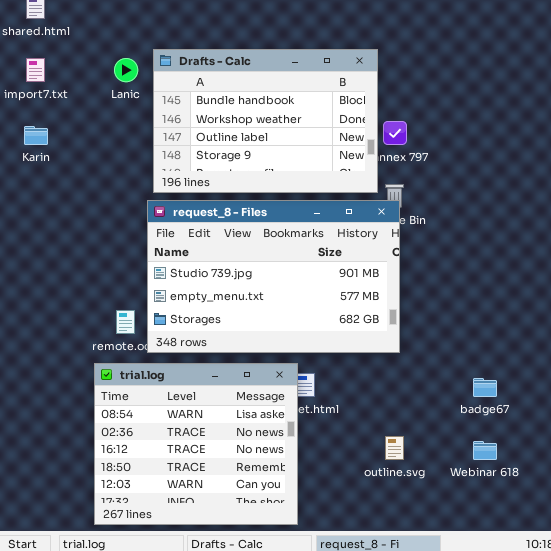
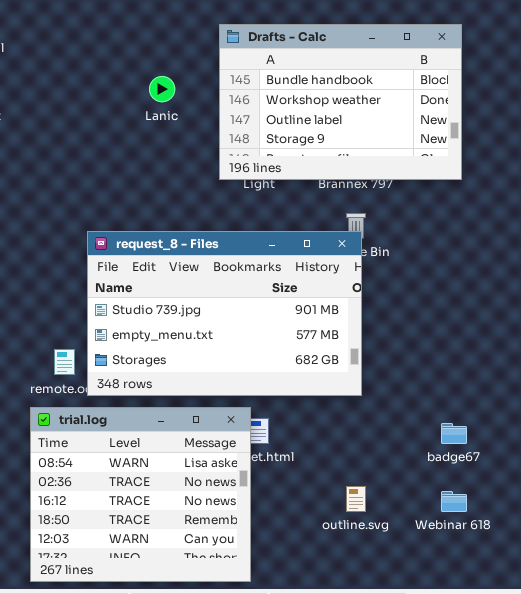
Drafts - Calc: [153,49,378,193] -> [219,24,462,180], moved
Lanic: [114,58,138,82] -> [149,76,175,102], moved

